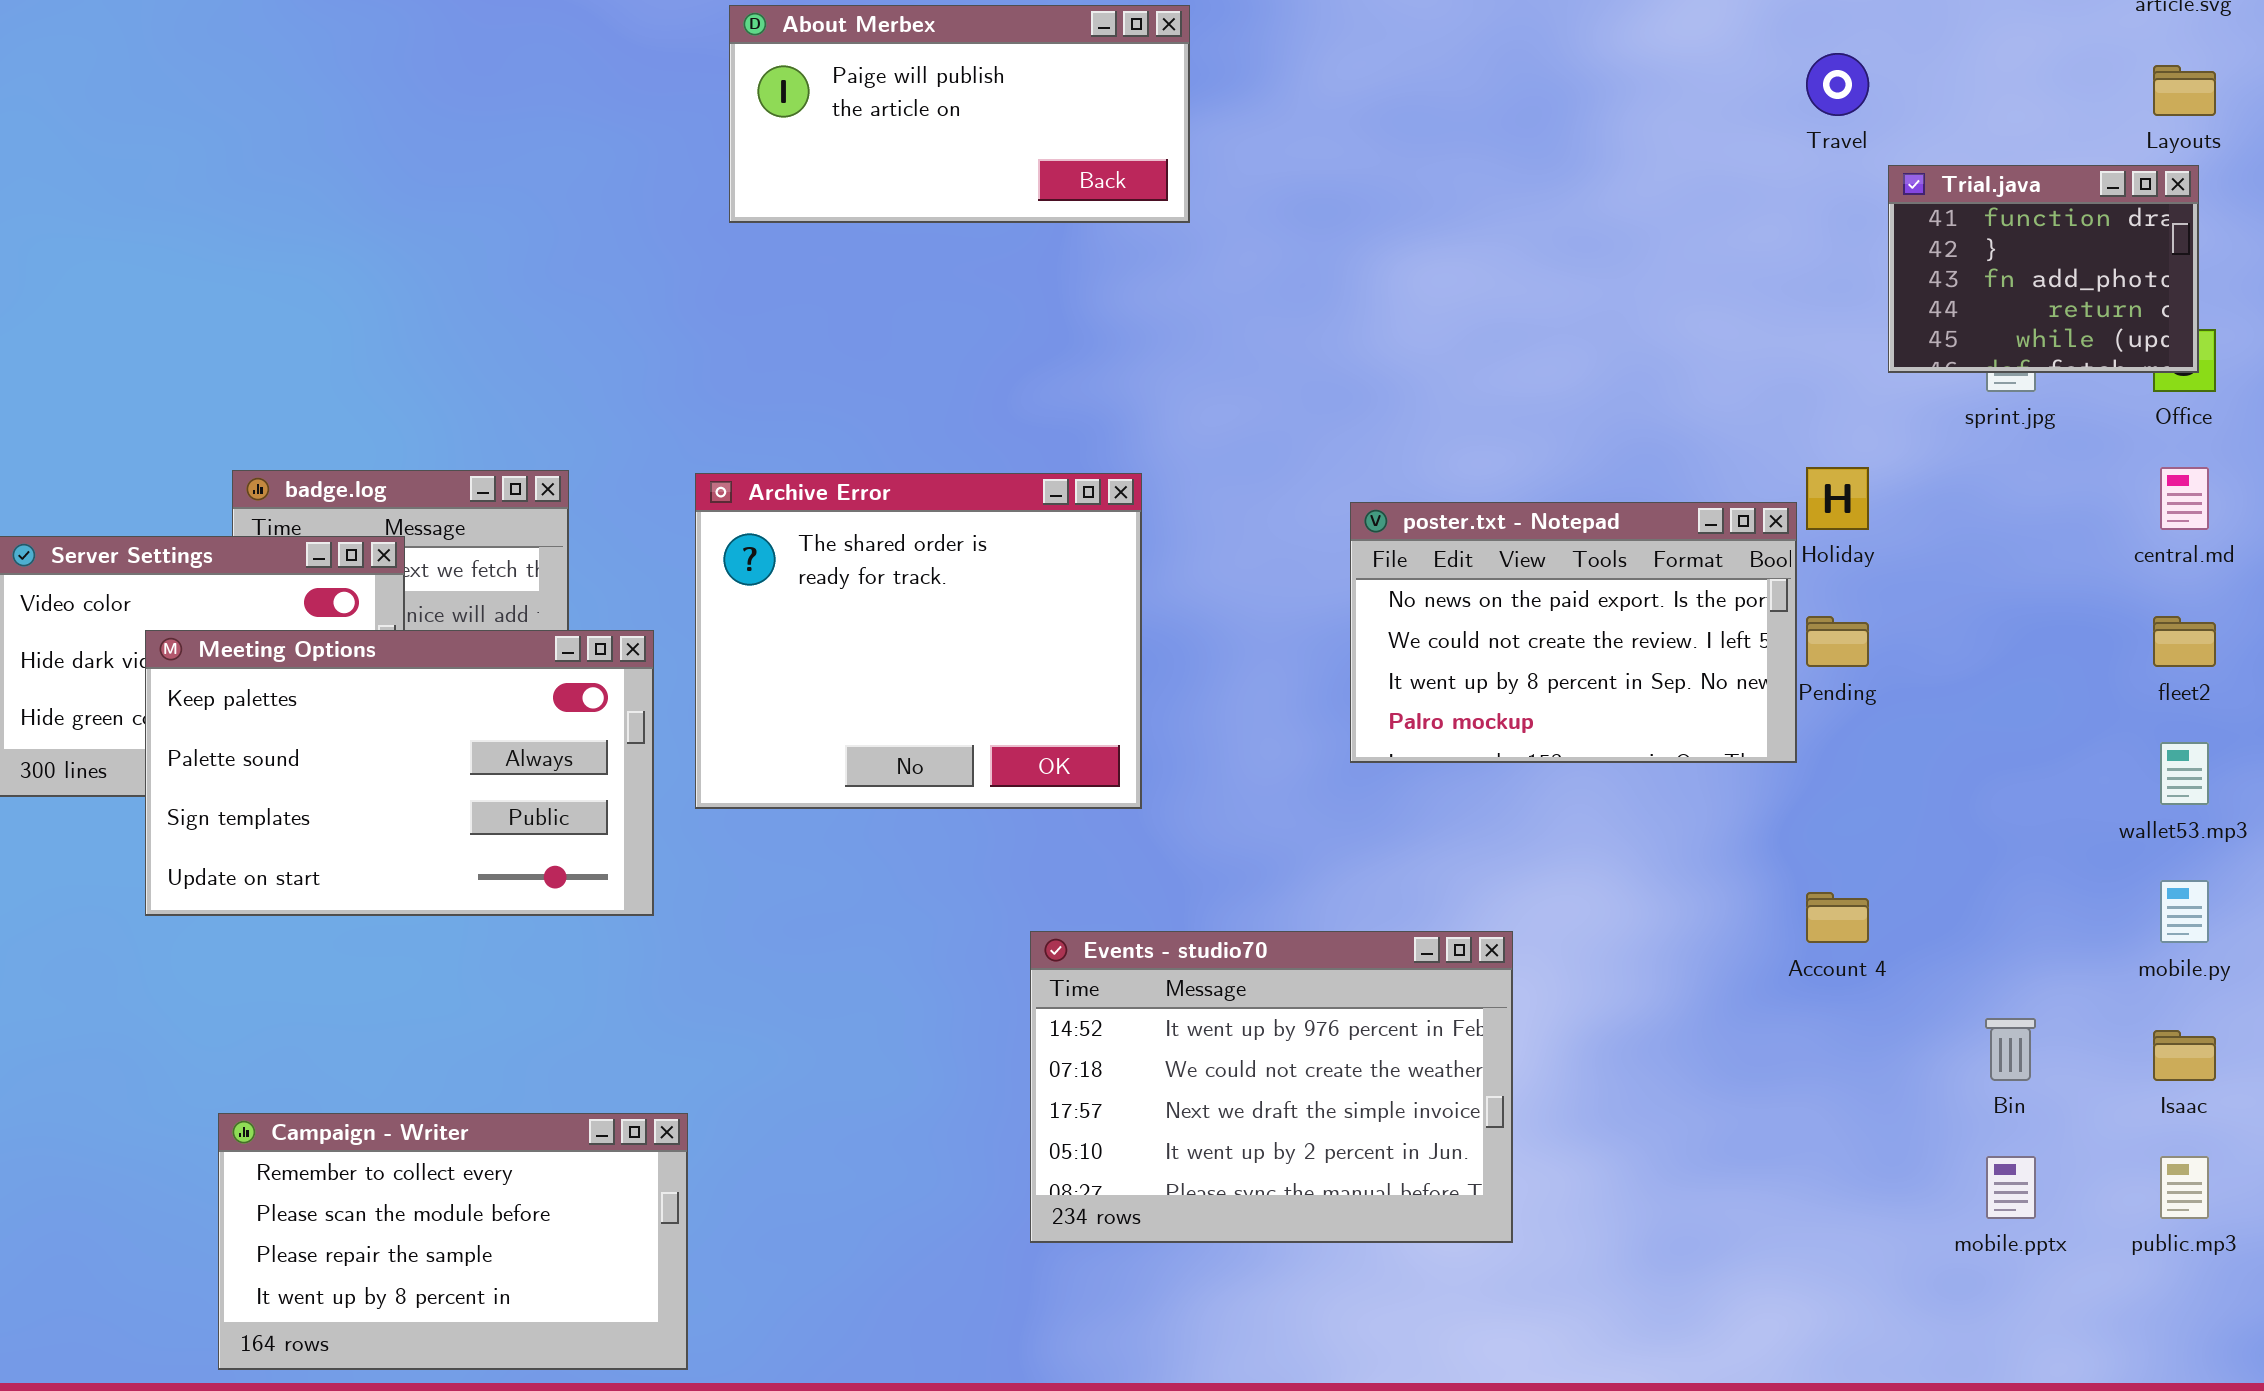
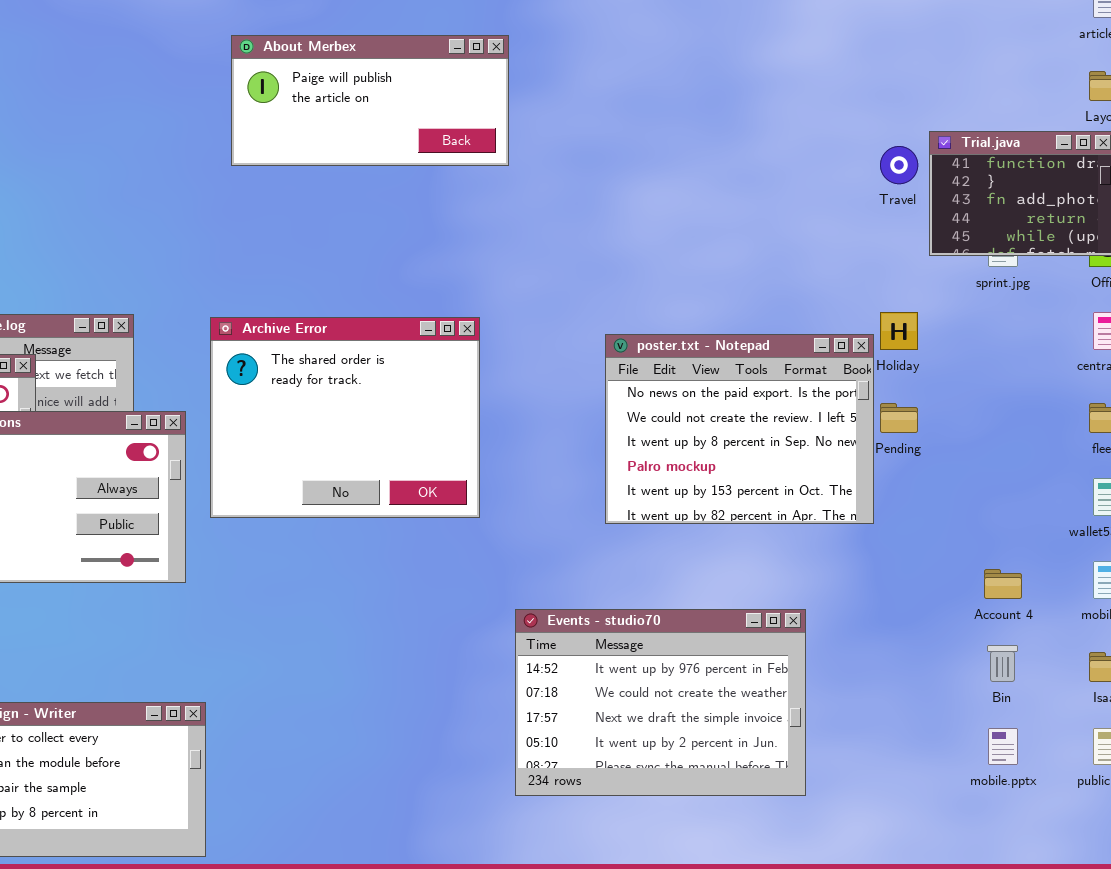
Travel: [1806,53,1869,116] -> [880,146,918,184], moved
poster.txt - Notepad: [1350,502,1797,763] -> [605,334,874,524], resized
Account 4: [1806,892,1869,943] -> [984,569,1022,599], moved
Events - studio70: [1030,931,1513,1243] -> [515,609,806,796], moved

